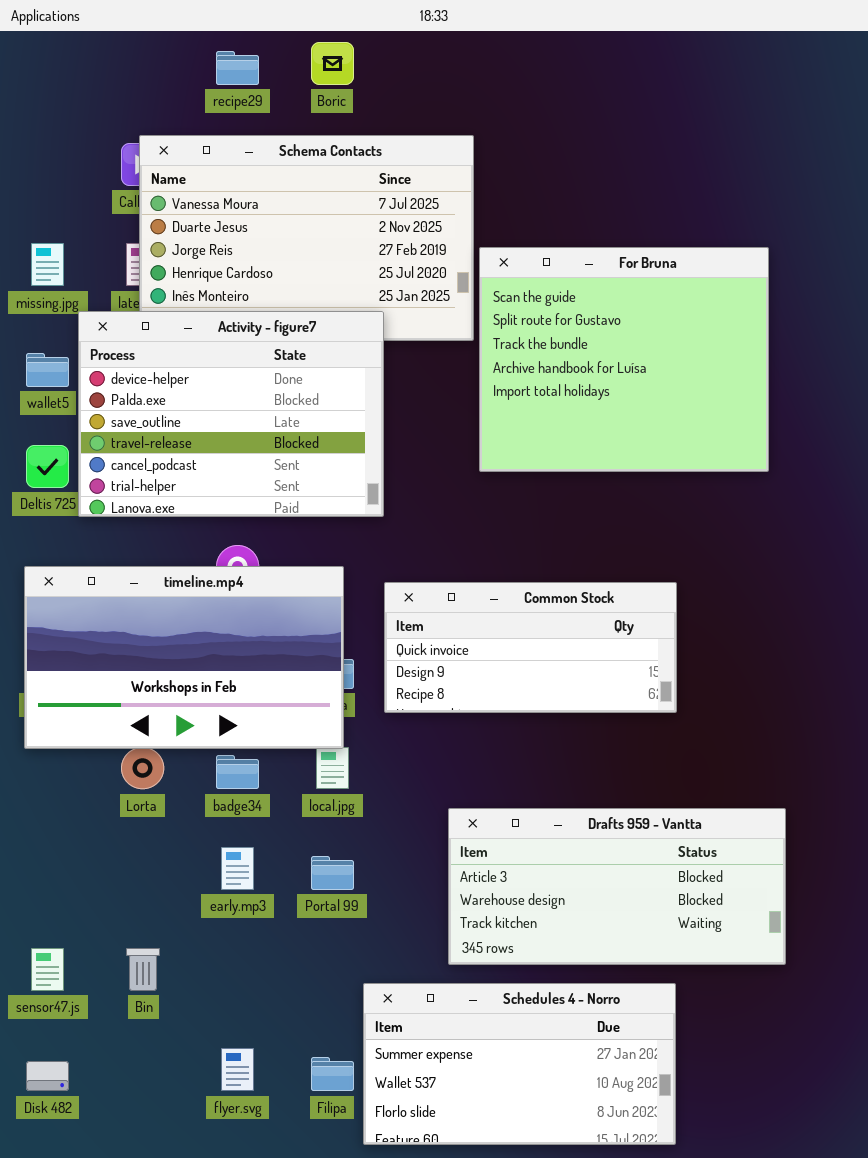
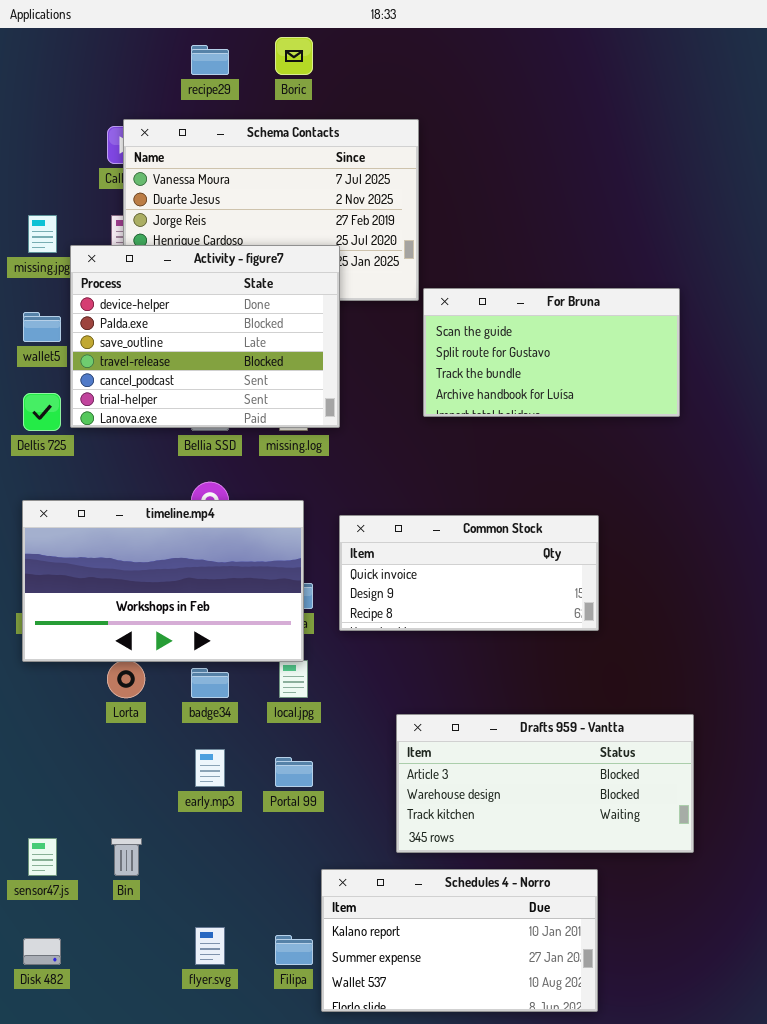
For Bruna: [479,247,769,472] -> [423,288,680,417], resized
Activity - figure7: [78,311,384,517] -> [70,245,340,428], moved
Schedules 4 - Norro: [363,983,676,1145] -> [321,869,598,1012], scrolled up 1 row

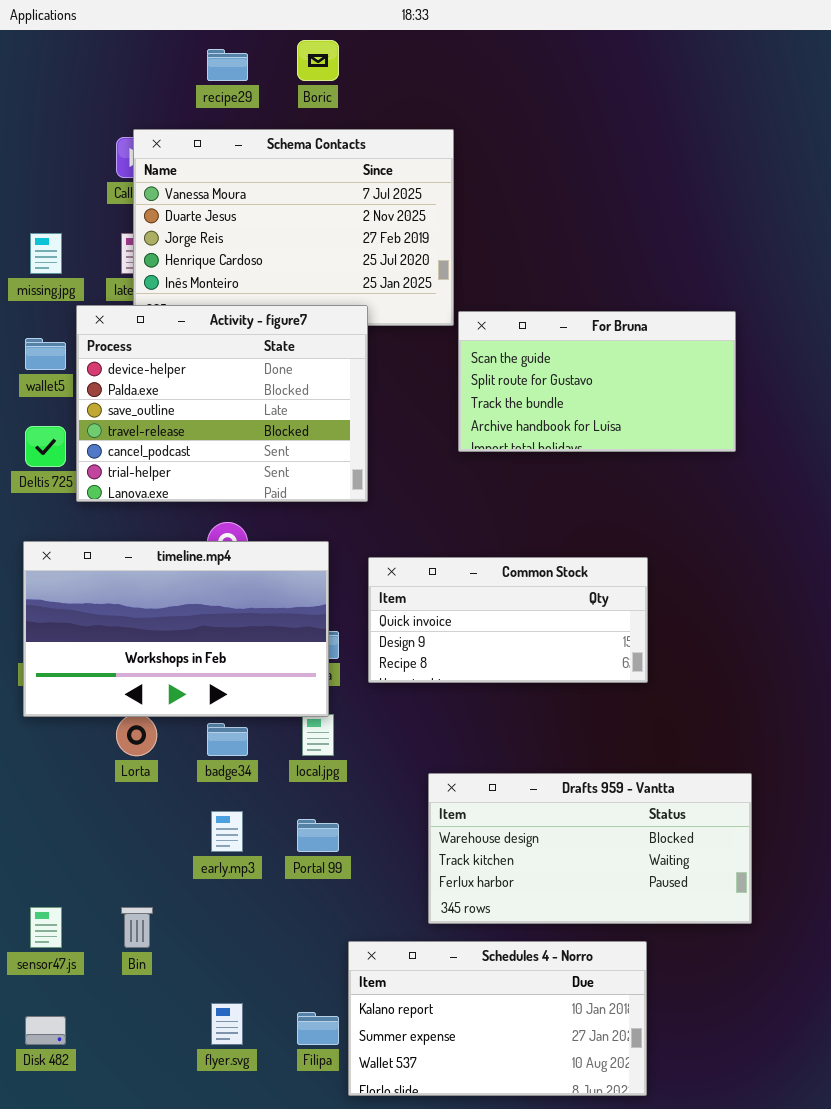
Activity - figure7: [70,245,340,428] -> [76,305,368,502], moved
Drafts 959 - Vantta: [396,714,694,853] -> [428,773,752,924], scrolled down 1 row

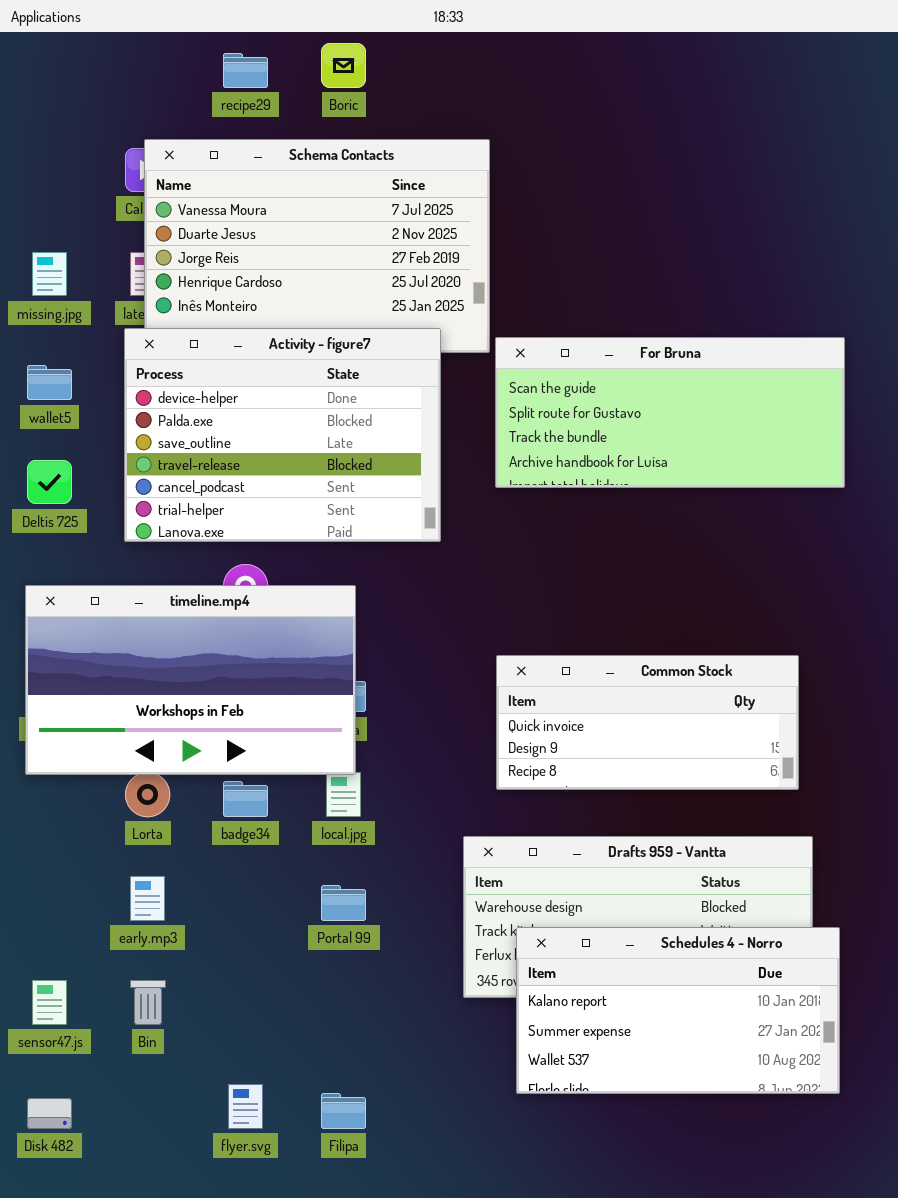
Activity - figure7: [76,305,368,502] -> [124,328,441,542], moved
For Bruna: [458,311,736,452] -> [495,337,845,488], resized
Common Stock: [368,557,648,683] -> [496,655,799,790], moved
early.mp3: [211,811,243,852] -> [130,876,165,921], moved
Schedules 4 - Norro: [348,941,647,1096] -> [516,927,840,1094], moved

